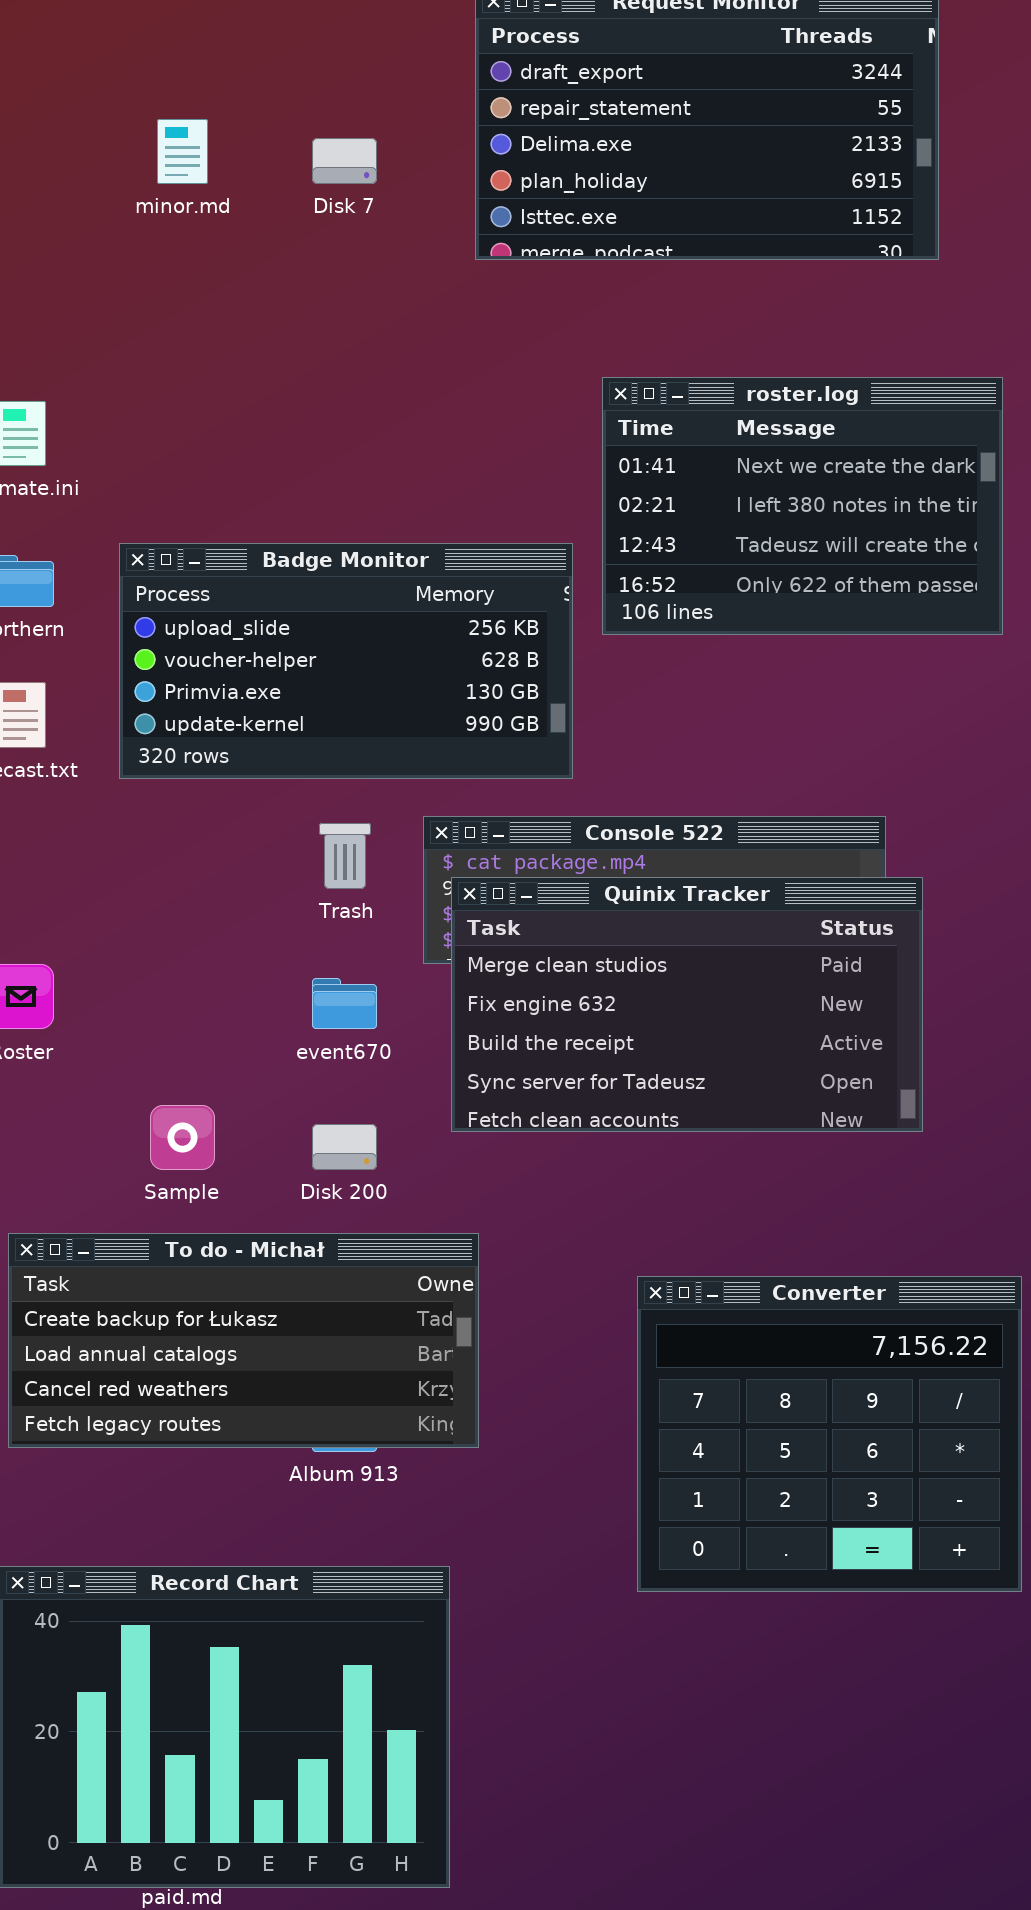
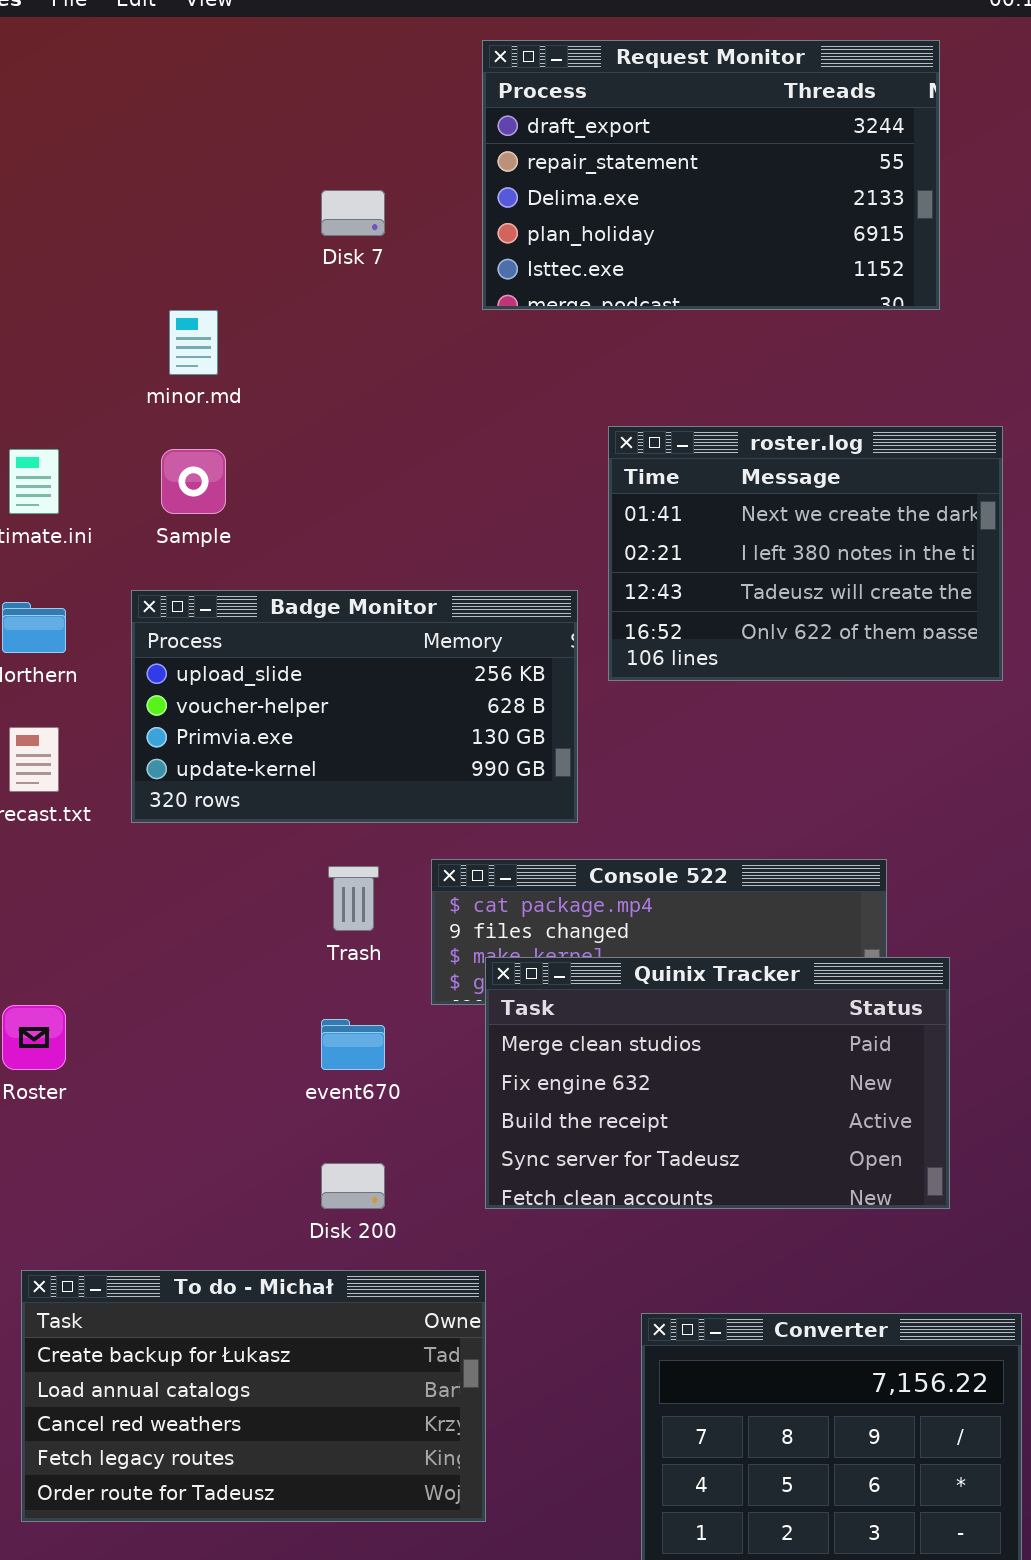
minor.md: [157,119,208,184] -> [169,310,218,375], moved
Quinix Tracker: [451,877,923,1132] -> [485,957,950,1209], moved
Sample: [150,1105,215,1170] -> [161,449,226,514], moved
To do - Michał: [8,1233,479,1448] -> [21,1270,486,1522], resized

